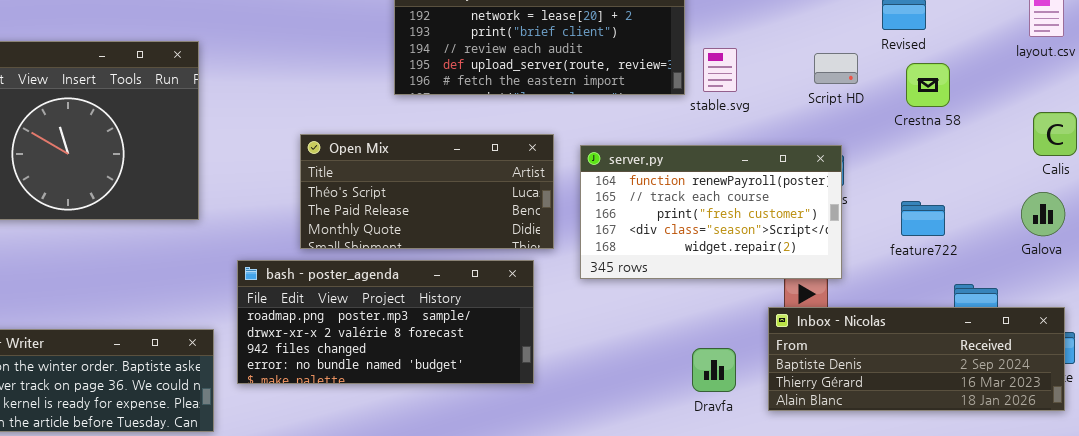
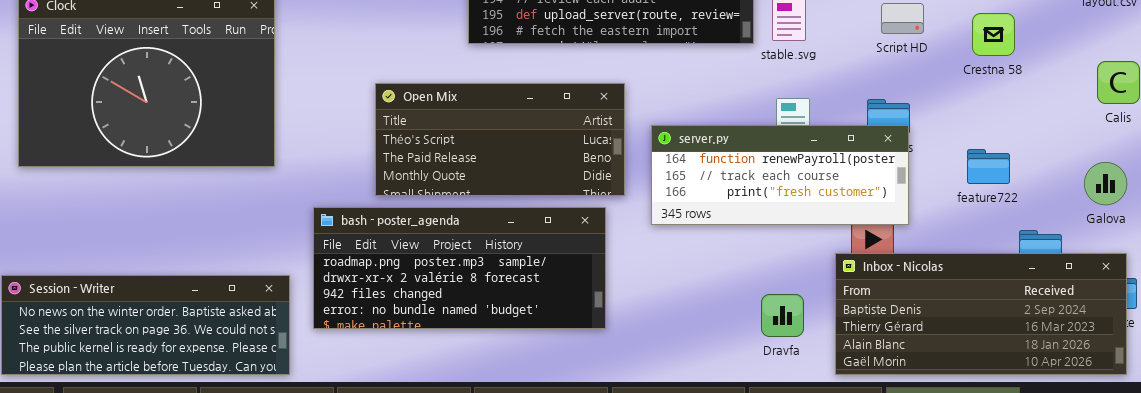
server.py: [580,145,842,279] -> [651,125,909,225], resized
Galova: [1021,192,1065,236] -> [1084,162,1127,205], moved
Inbox - Nicolas: [768,307,1065,411] -> [835,253,1127,375], resized

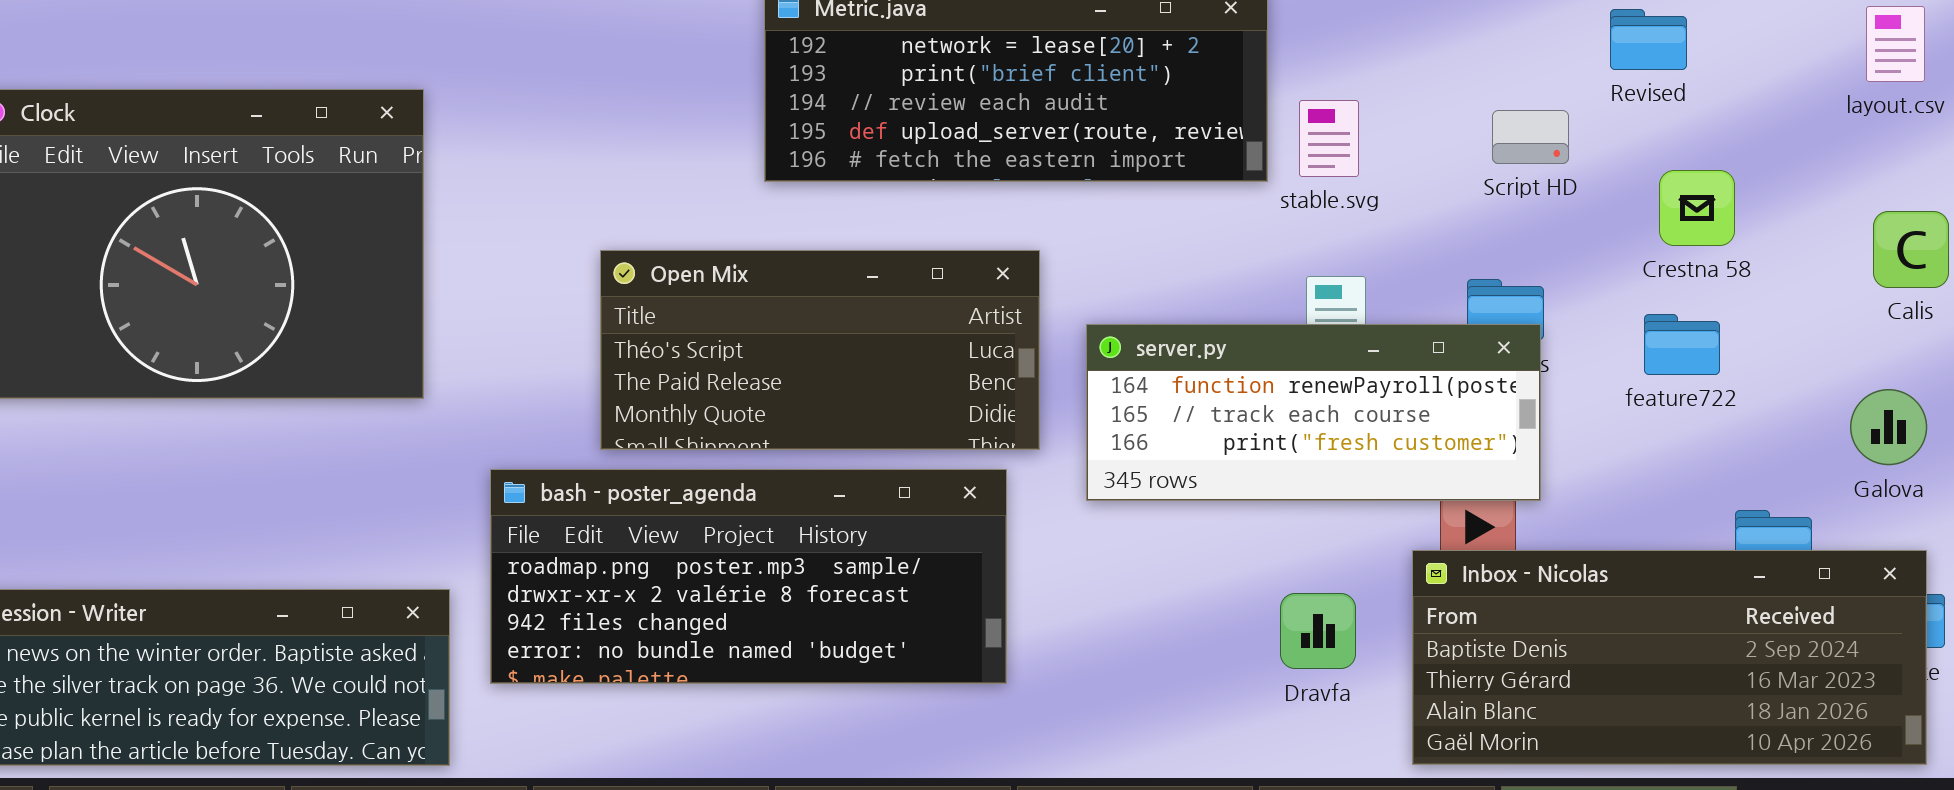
Crestna 58: [972,13,1015,56] -> [1659,170,1735,246], moved
feature722: [967,149,1010,184] -> [1644,314,1720,375], moved
Dravfa: [761,294,804,337] -> [1280,593,1356,669], moved

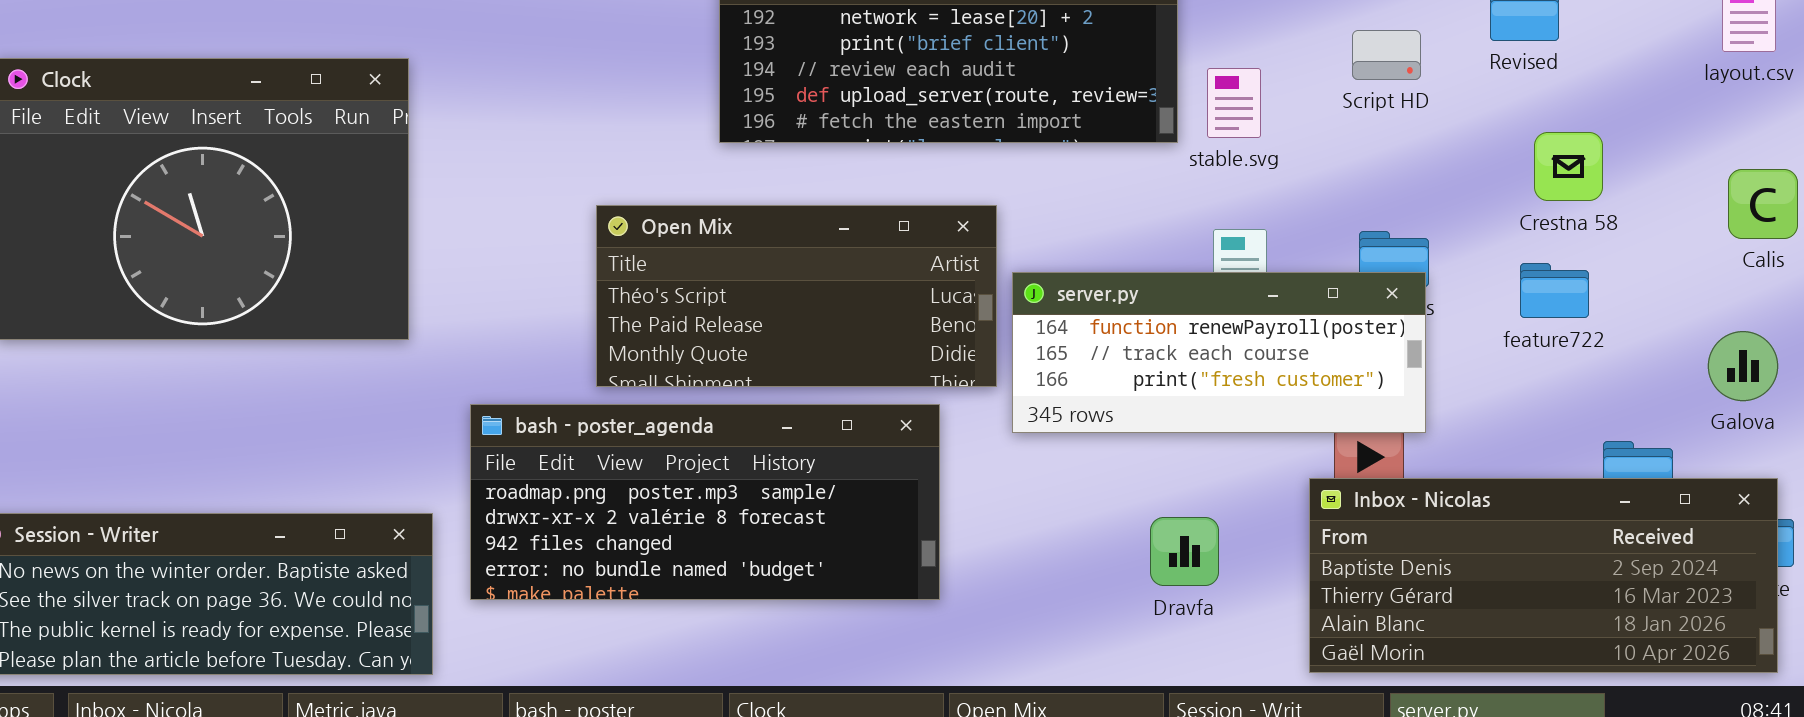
Script HD: [1492,110,1569,164] -> [1352,30,1421,80], moved
Open Mix: [600,250,1040,450] -> [596,205,997,387], moved
Dravfa: [1280,593,1356,669] -> [1150,517,1219,586], moved

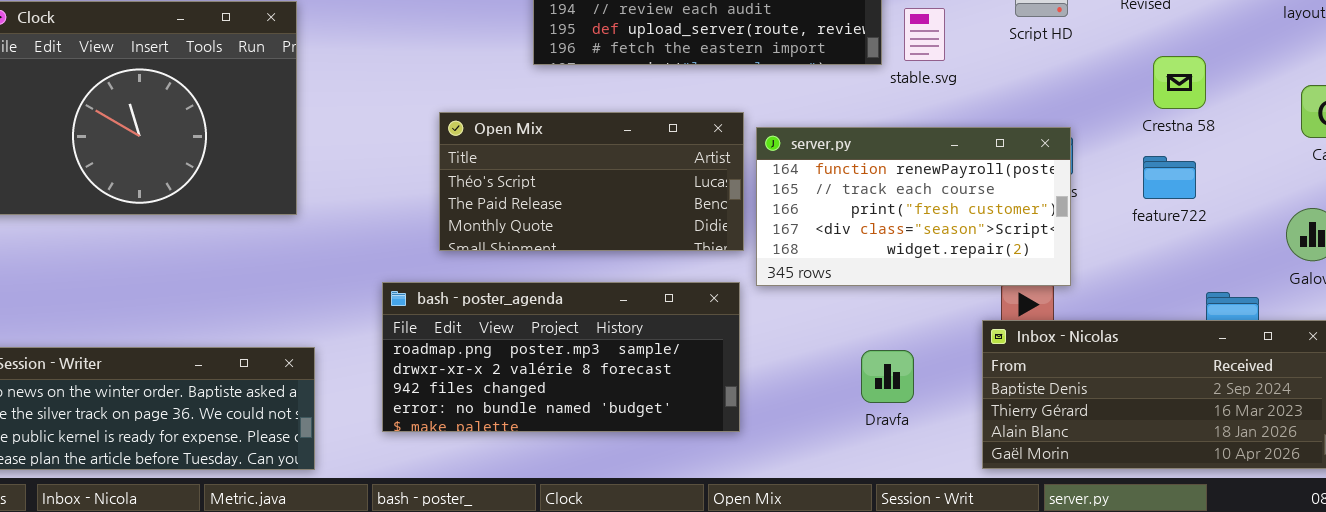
server.py: [1012,272,1426,433] -> [756,127,1071,286], resized
bash - poster_agenda: [470,404,940,600] -> [382,282,740,432], moved

